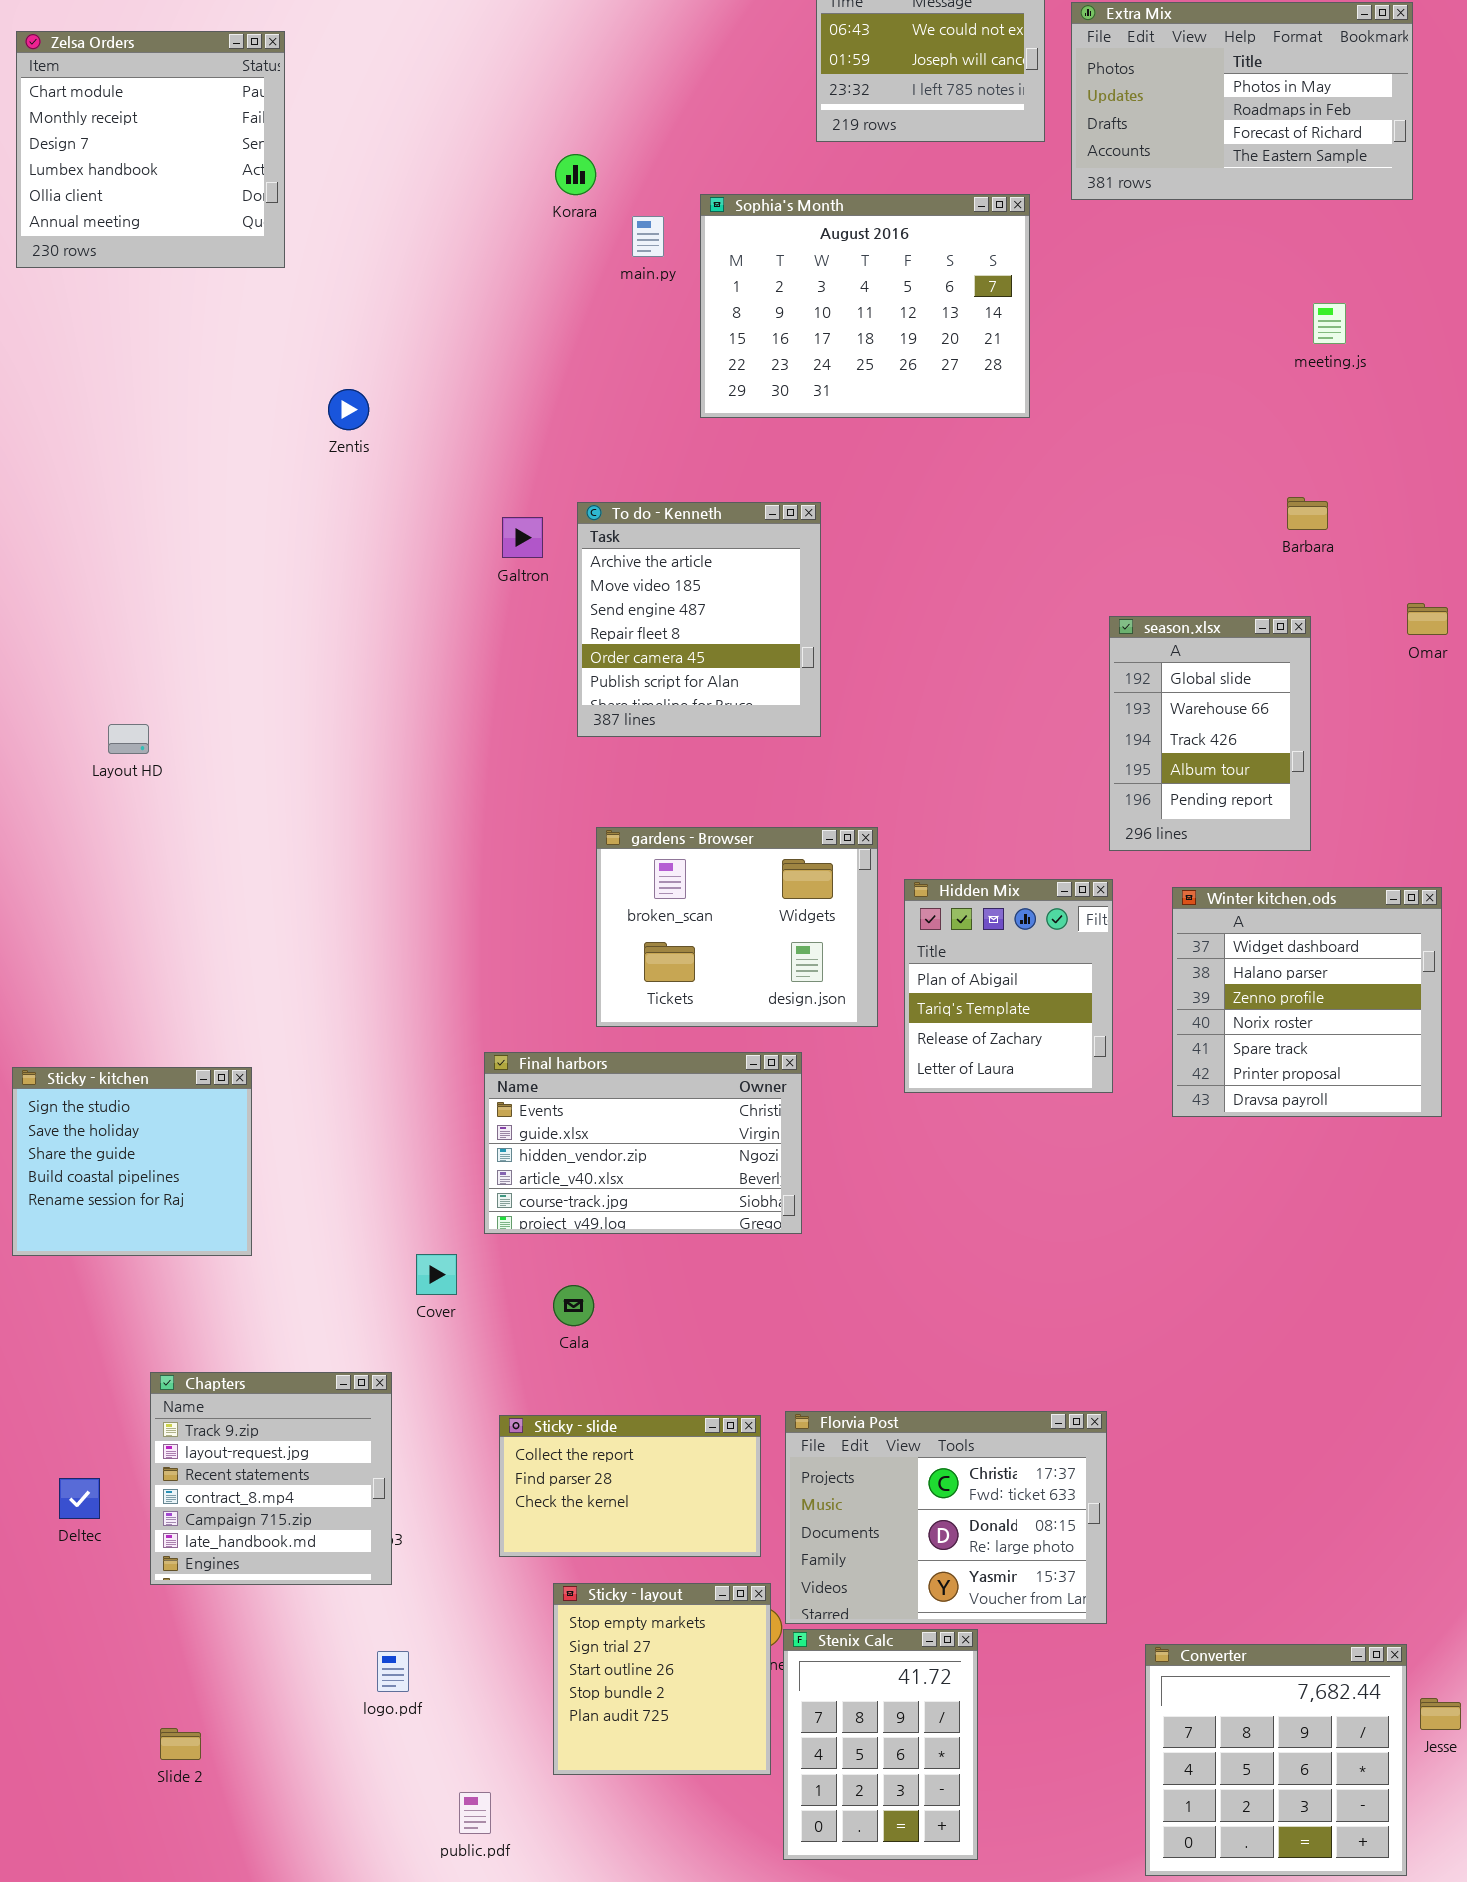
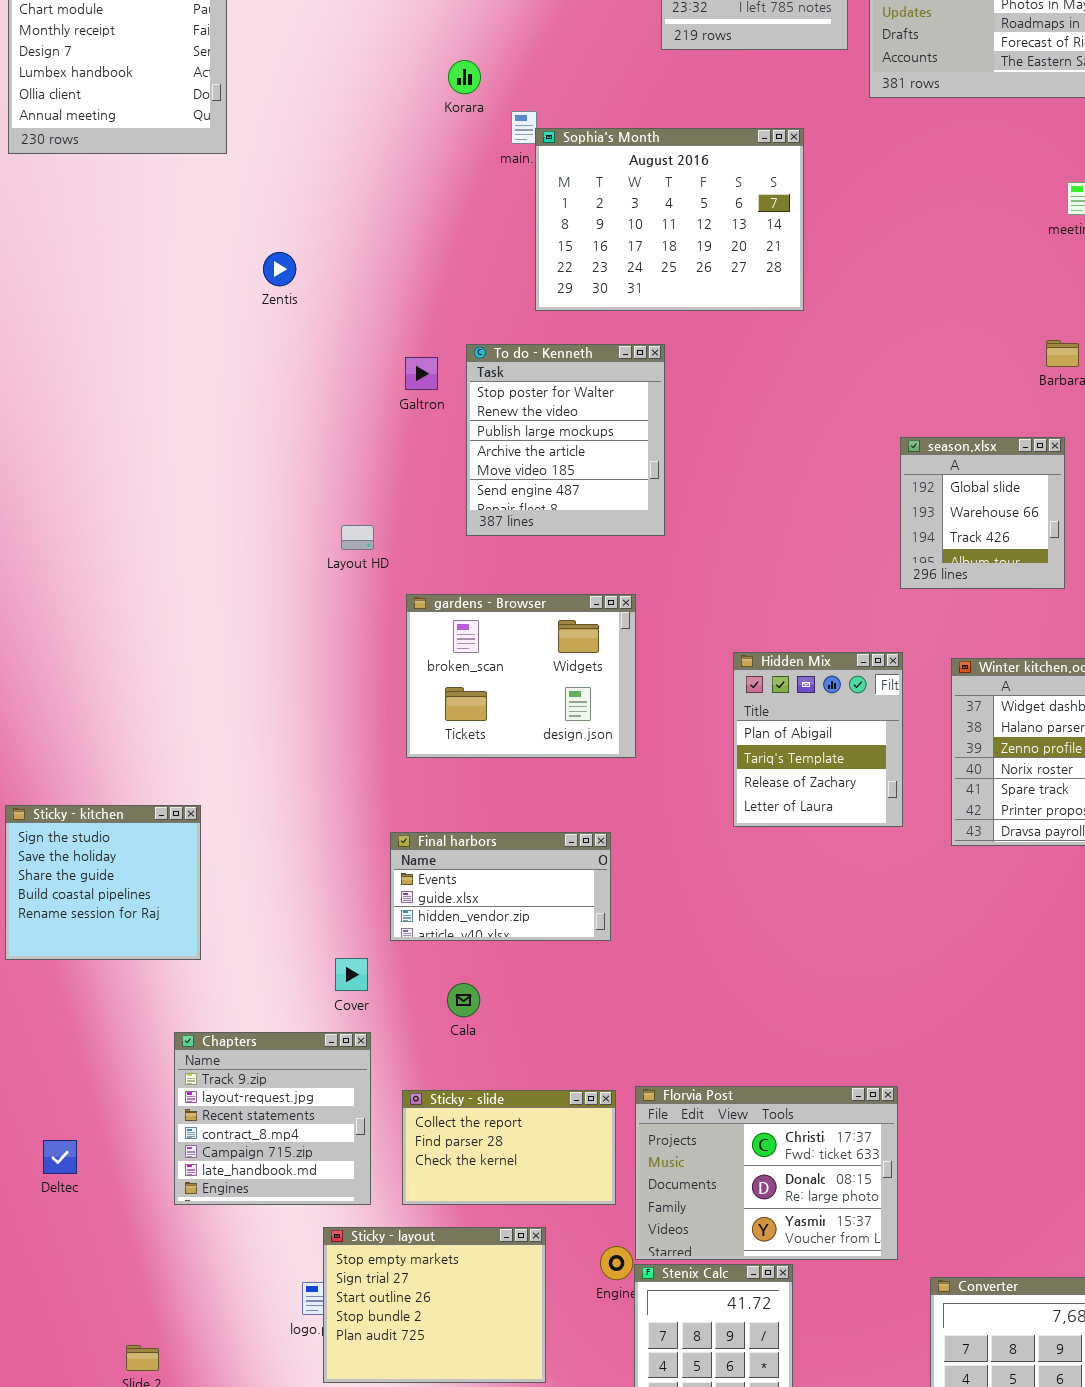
Sophia's Month: [700,194,1030,418] -> [535,128,804,311], moved
To do - Kenneth: [577,502,821,737] -> [466,344,665,536], scrolled up 3 rows
season.xlsx: [1109,616,1311,851] -> [900,437,1065,589], resized
Layout HD: [108,724,149,754] -> [341,525,374,550], moved
gardens - Browser: [596,827,878,1027] -> [406,594,636,758], moved
Final harbors: [484,1052,802,1234] -> [390,832,611,941], resized
Chapters: [150,1372,392,1585] -> [174,1032,371,1205], moved
Sticky - layout: [553,1583,771,1775] -> [323,1227,546,1383], moved, resized

